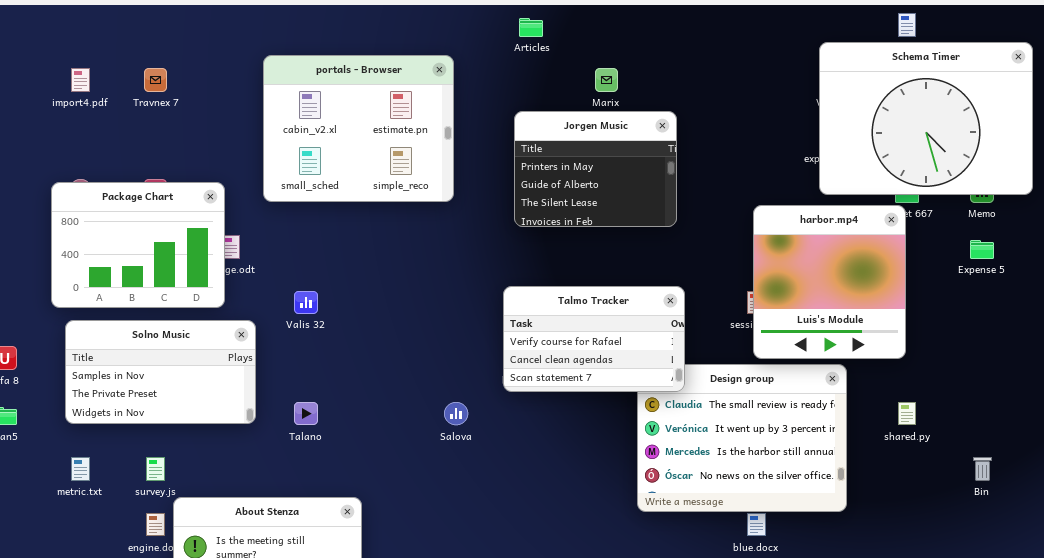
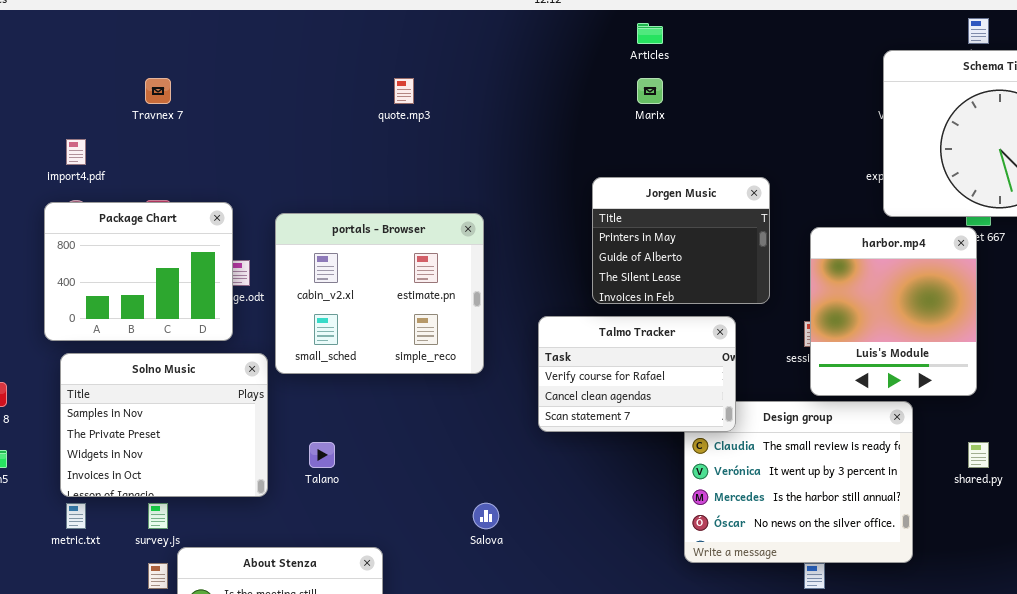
Articles: [519,18,543,37] -> [637,23,663,44], moved
portals - Browser: [263,55,454,202] -> [275,213,484,374], moved
import4.pdf: [71,68,90,92] -> [66,139,86,165], moved
Jorgen Music: [514,111,677,227] -> [592,177,770,304], moved
Solno Music: [65,320,256,424] -> [60,353,268,497], resized
Salova: [444,402,468,425] -> [473,503,499,529], moved

